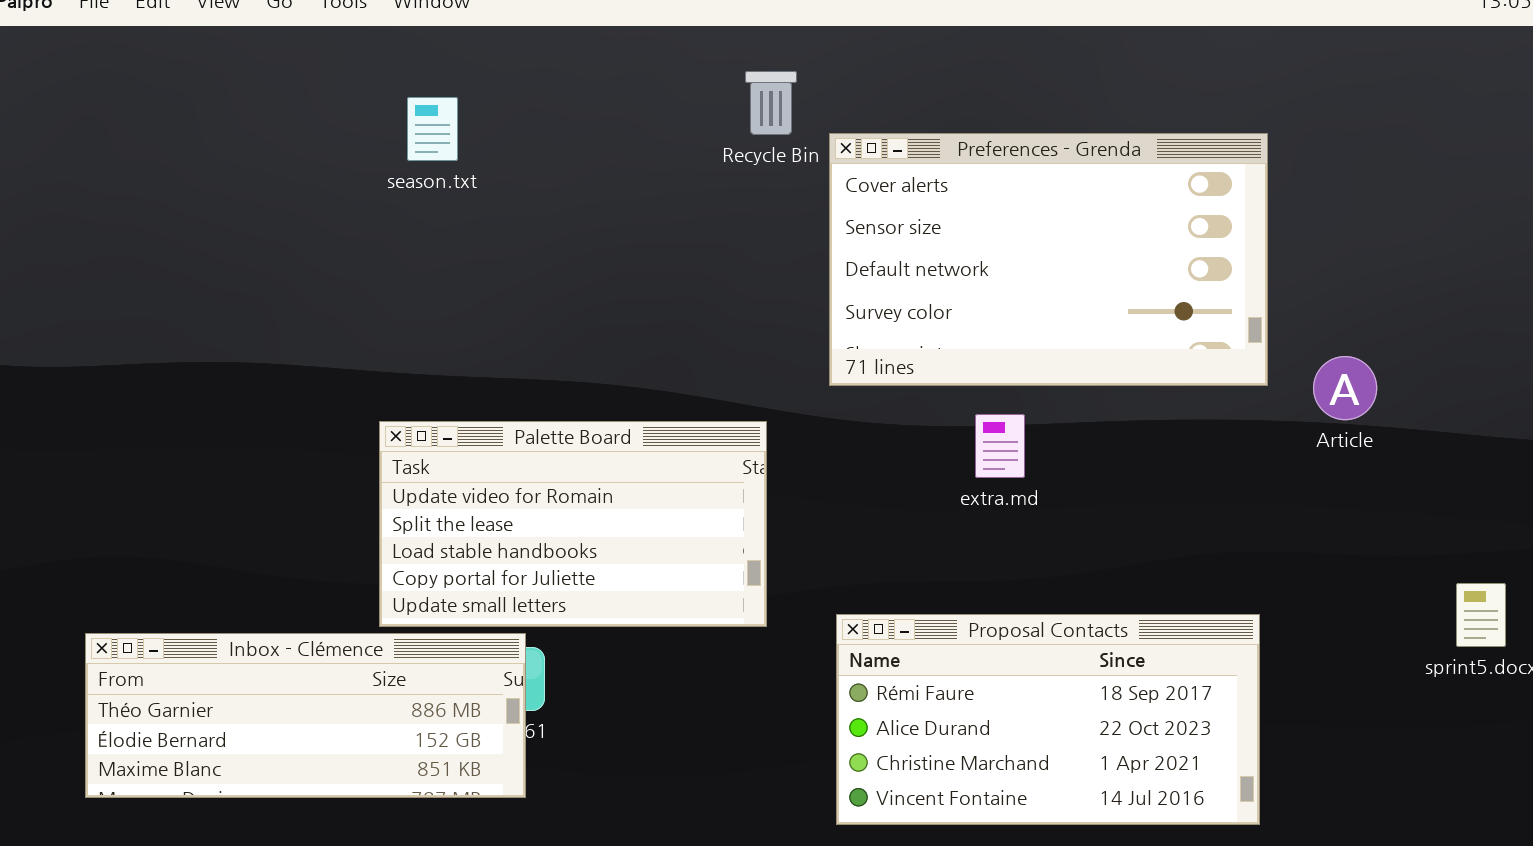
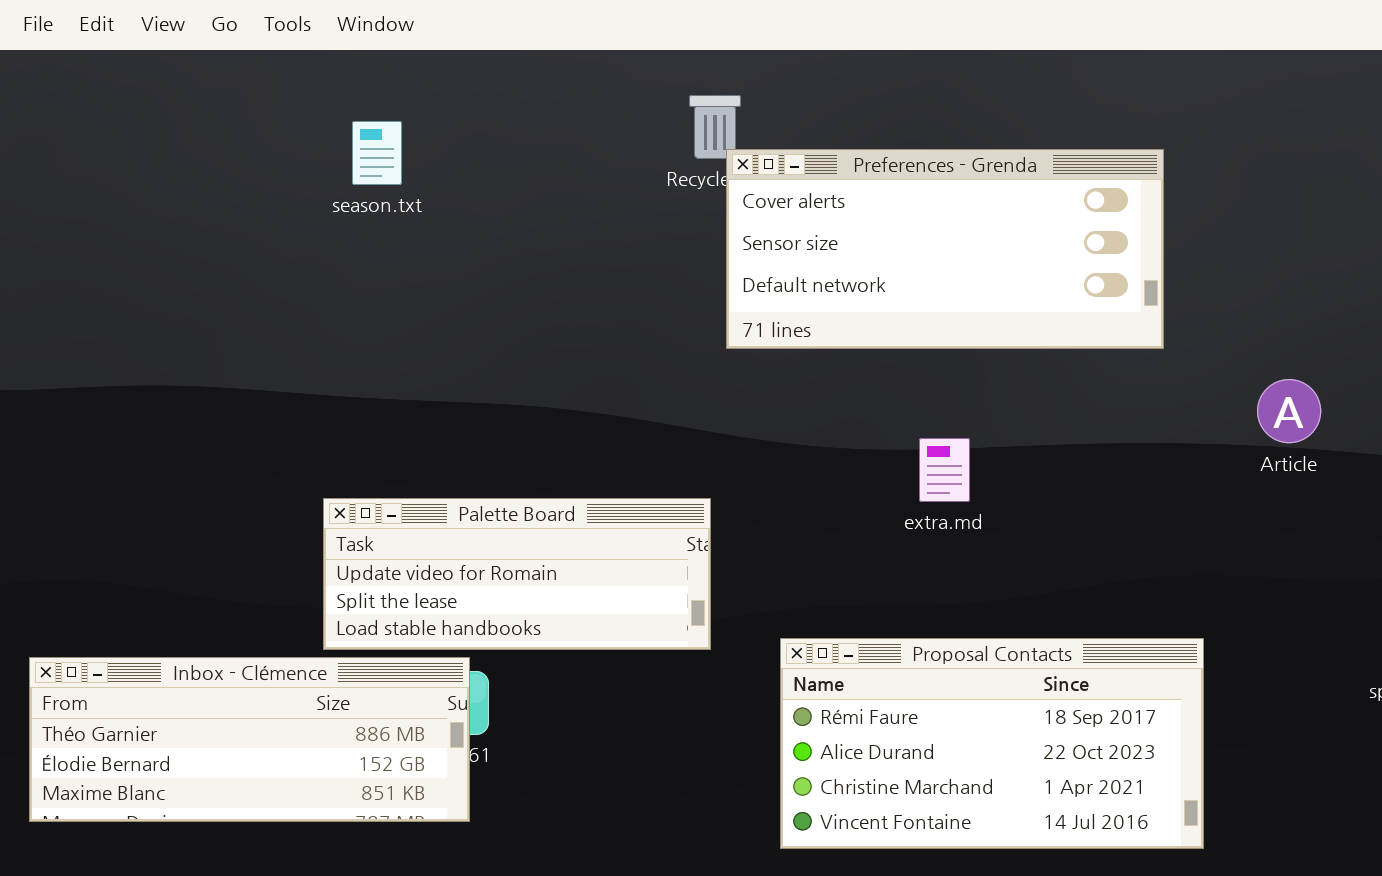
Preferences - Grenda: [829,133,1268,386] -> [726,149,1164,349], moved, resized
Palette Board: [379,421,767,627] -> [323,498,711,650], resized

